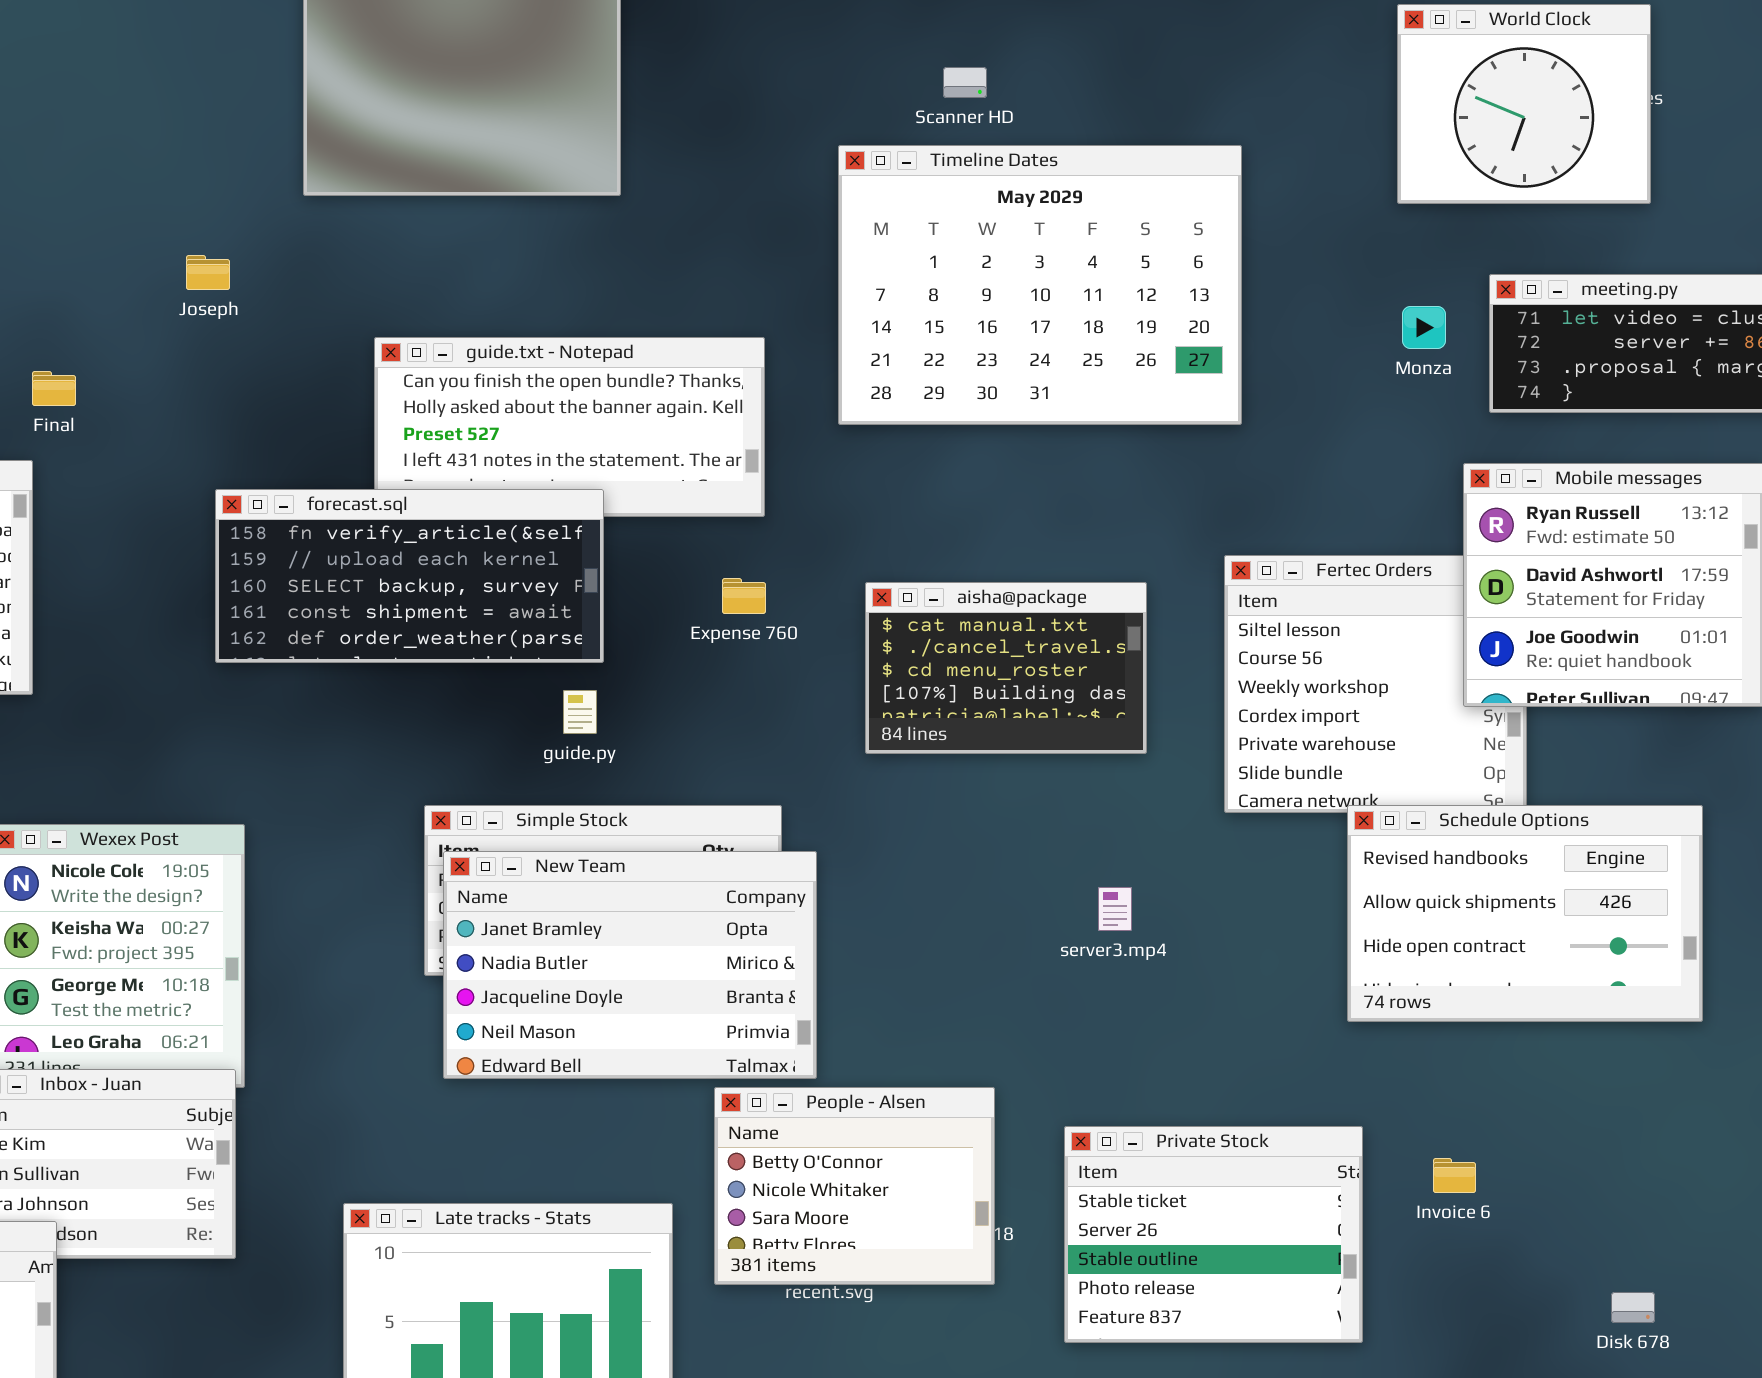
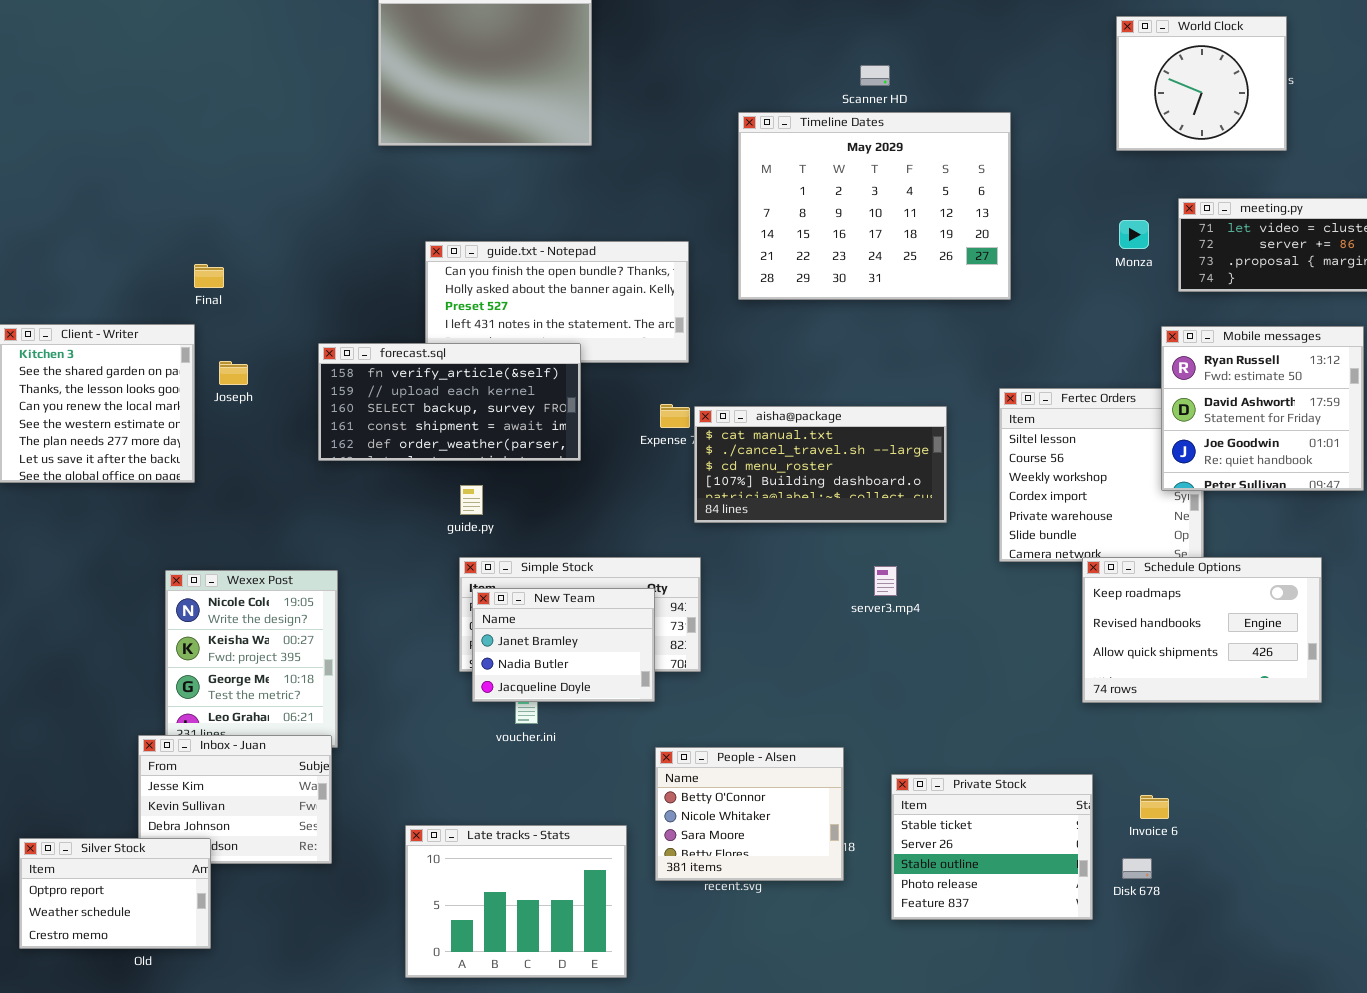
Scanner HD: [943,67,987,98] -> [860,65,890,86], moved
Joseph: [186,255,230,290] -> [219,361,248,385], moved
aisha@package: [865,582,1147,754] -> [694,406,947,523], resized
guide.py: [563,690,597,734] -> [460,485,483,515], moved
Schedule Options: [1347,805,1703,1022] -> [1082,557,1322,703], scrolled up 1 row
New Team: [443,851,817,1079] -> [472,588,655,702], resized
server3.mp4: [1098,887,1132,931] -> [874,566,897,596], moved
Disk 678: [1611,1292,1655,1323] -> [1122,858,1152,879], moved

